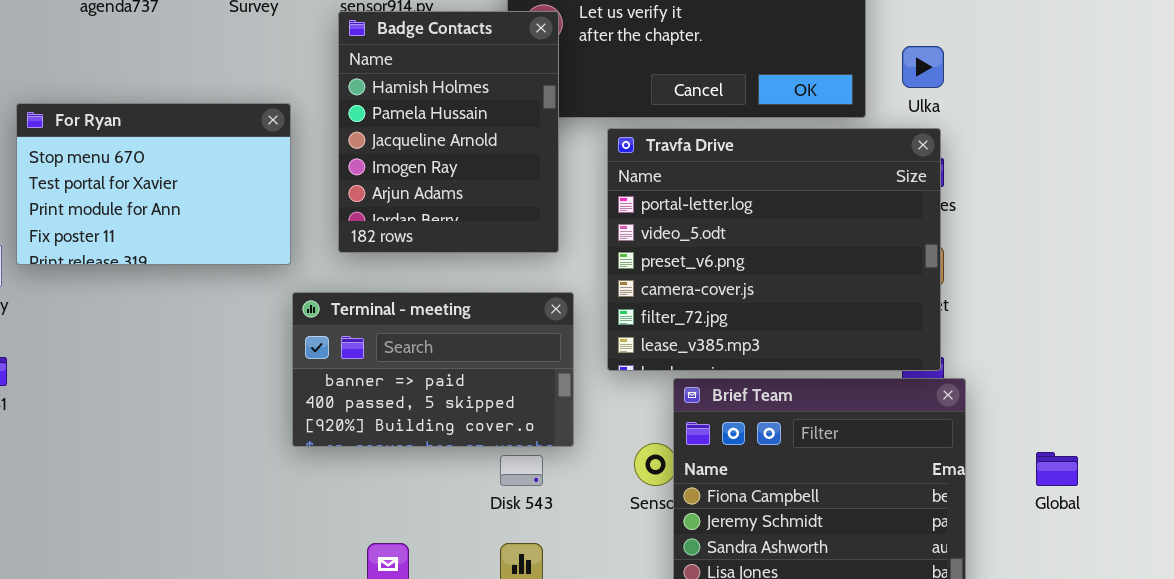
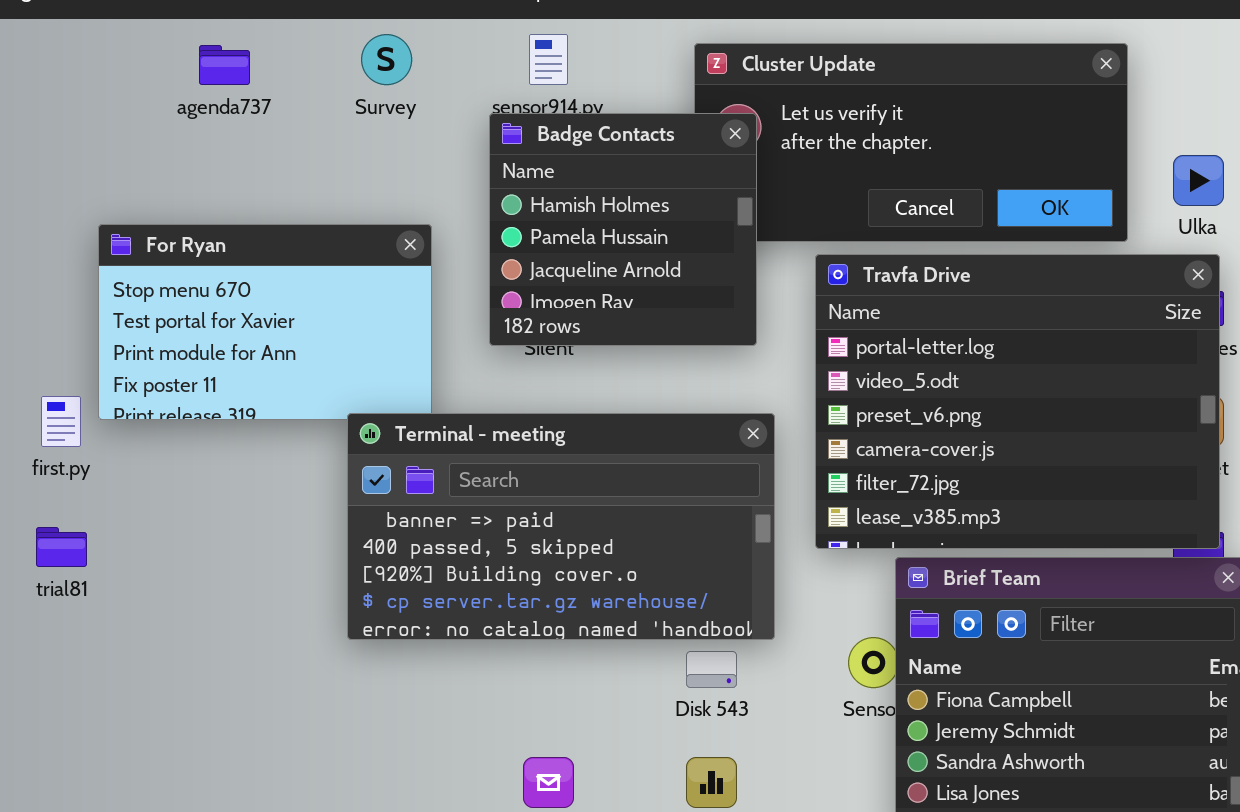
Badge Contacts: [338,11,559,253] -> [489,113,757,346], resized
Terminal - meeting: [292,292,574,447] -> [347,413,775,640], resized

